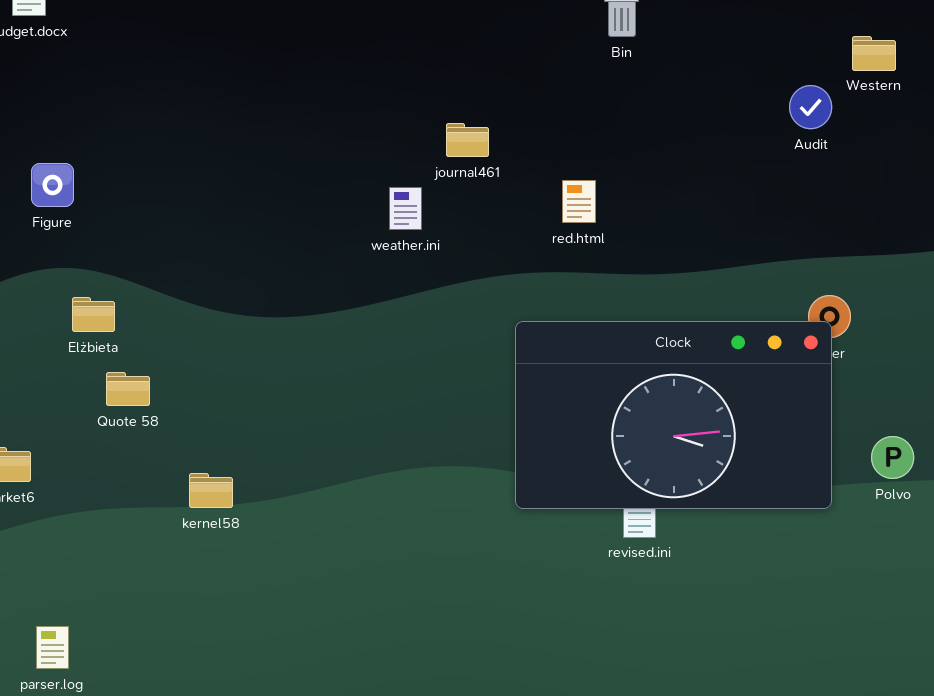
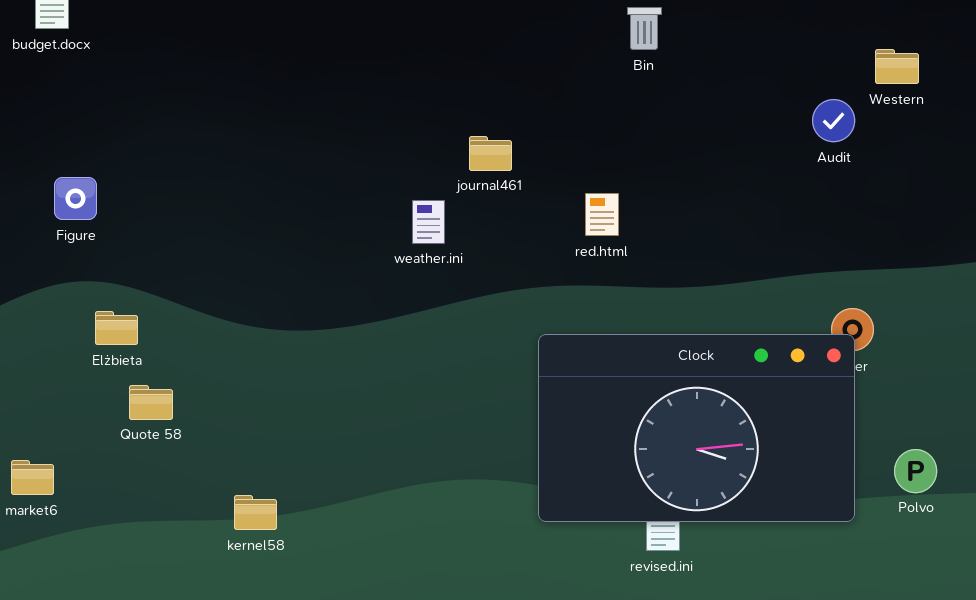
kernel58: [189,473,233,508] -> [234,495,277,530], moved

